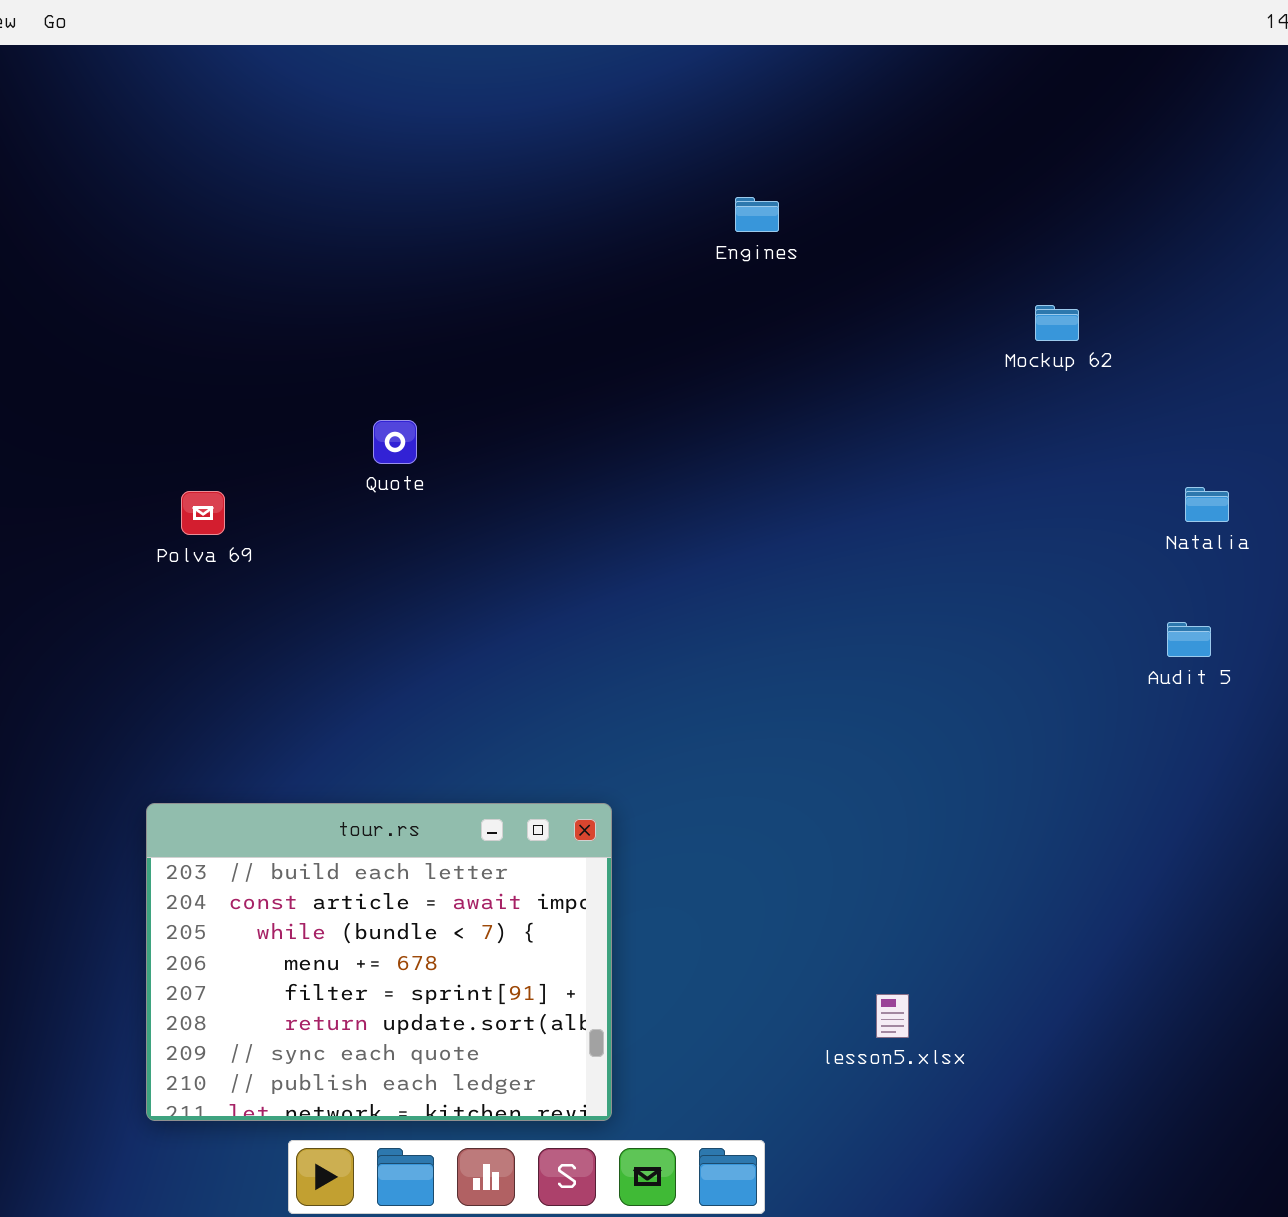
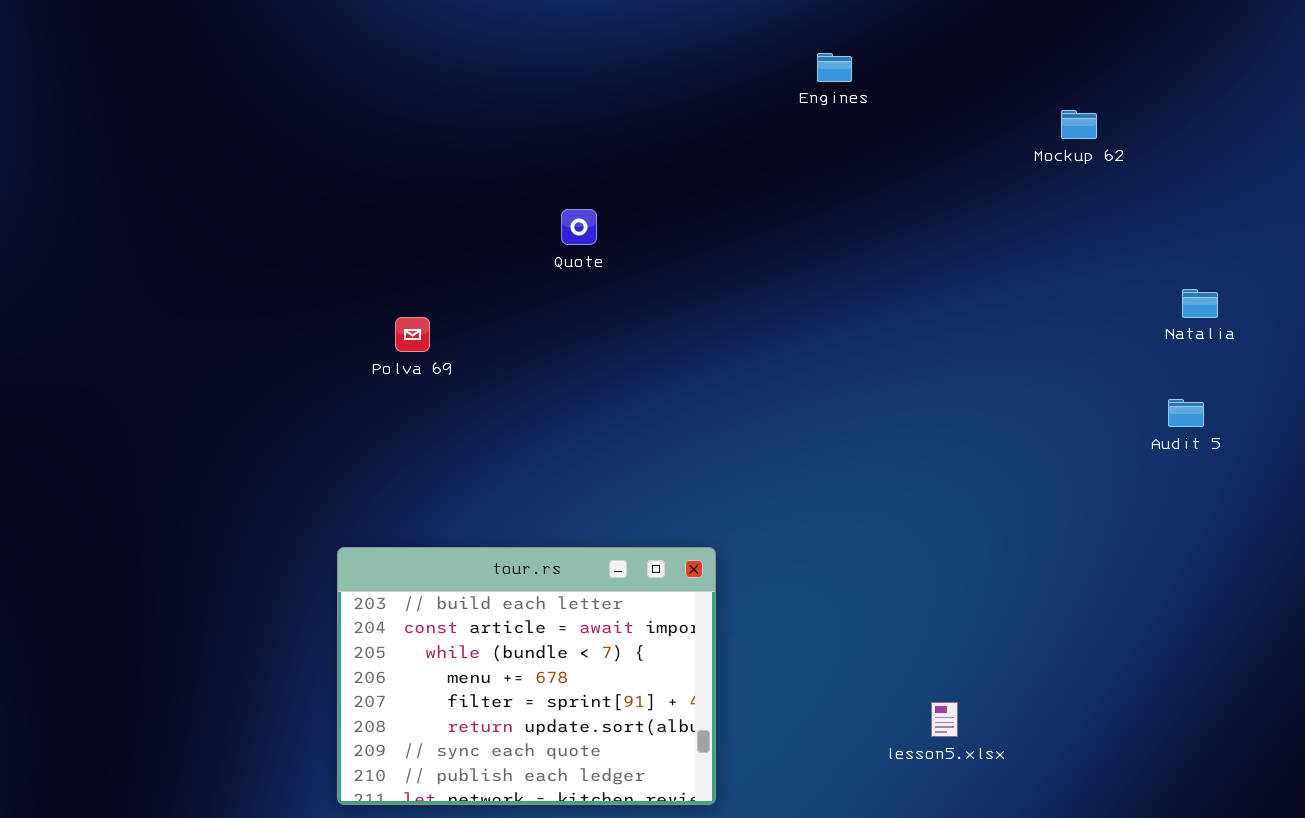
Mockup 62: [1035,305,1079,341] -> [1061,110,1097,139], moved
Quote: [373,420,417,464] -> [561,209,597,245], moved
Polva 69: [181,491,225,535] -> [395,317,430,352], moved

